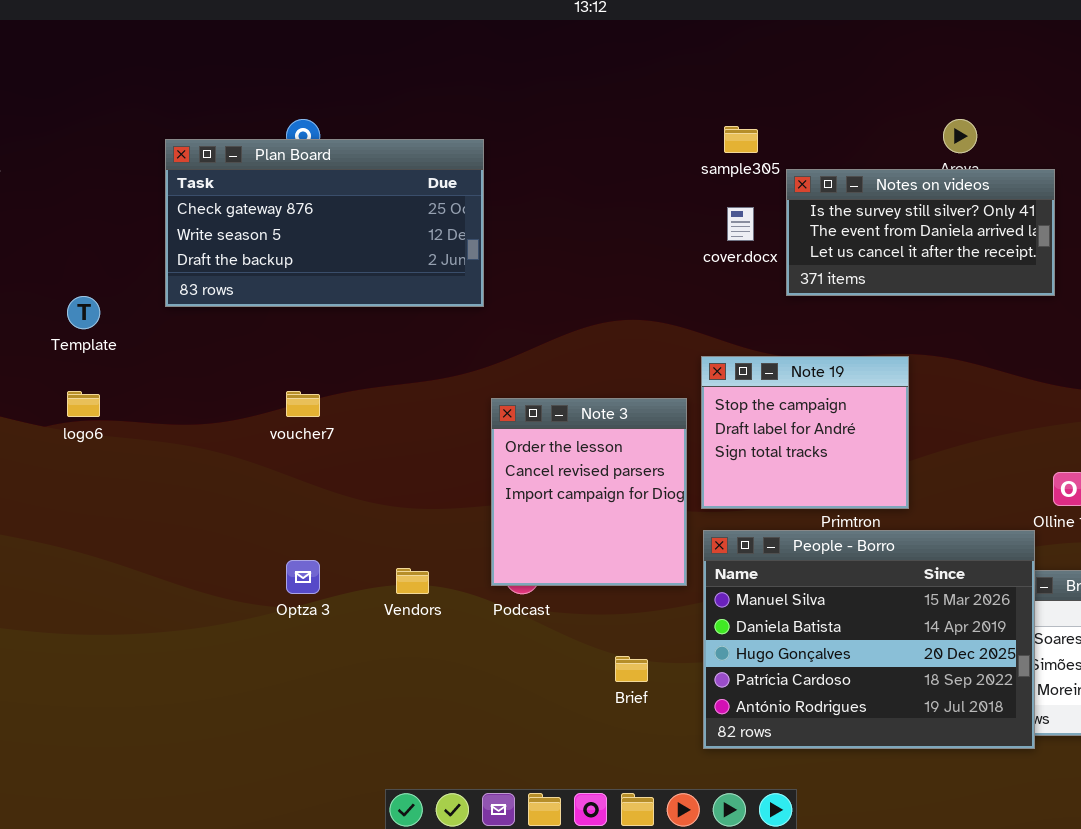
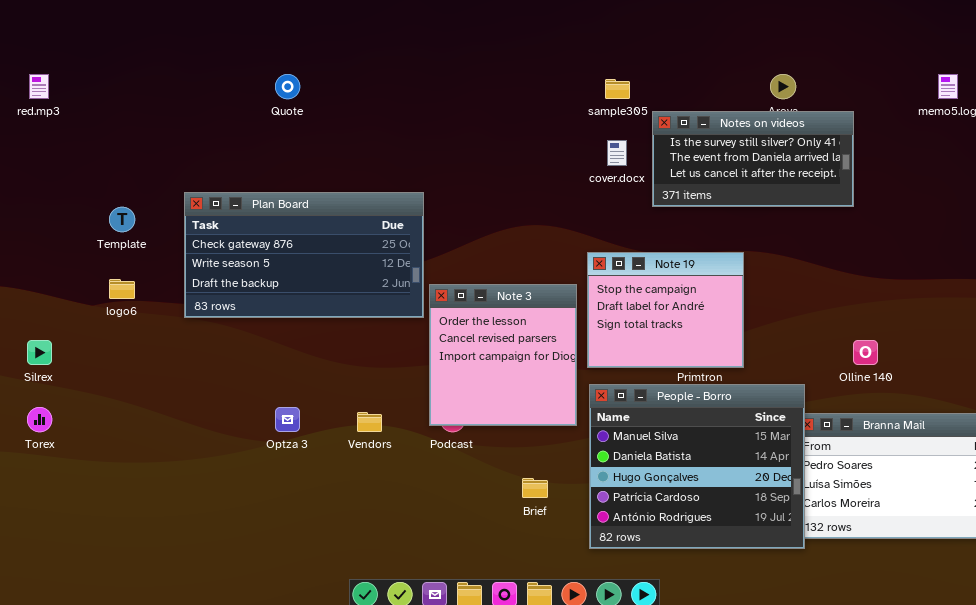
Plan Board: [165,139,484,307] -> [184,192,424,318], moved
People - Borro: [703,530,1035,749] -> [589,384,805,549], resized

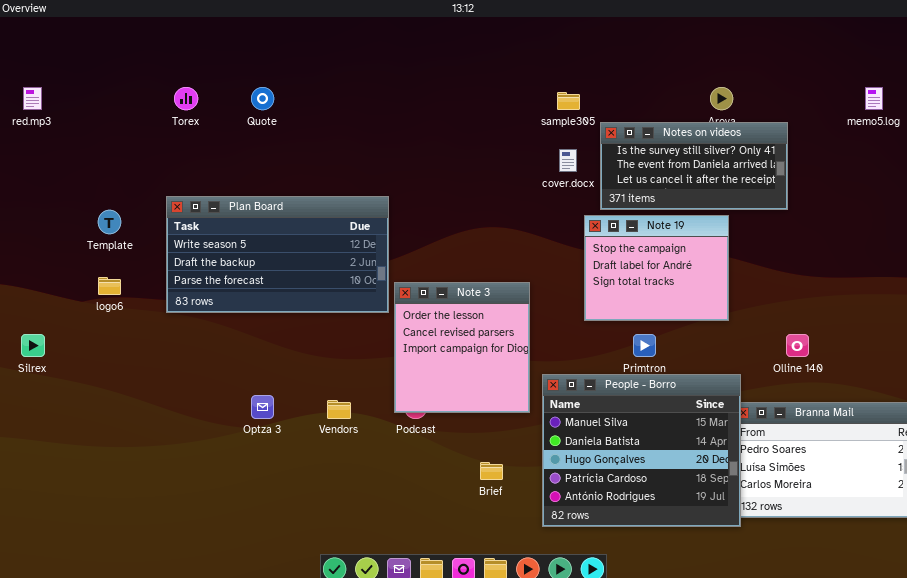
Plan Board: [184,192,424,318] -> [166,196,389,313], scrolled down 1 row
Note 19: [587,252,744,368] -> [584,215,729,321], moved
Torex: [27,407,52,432] -> [174,87,198,110], moved

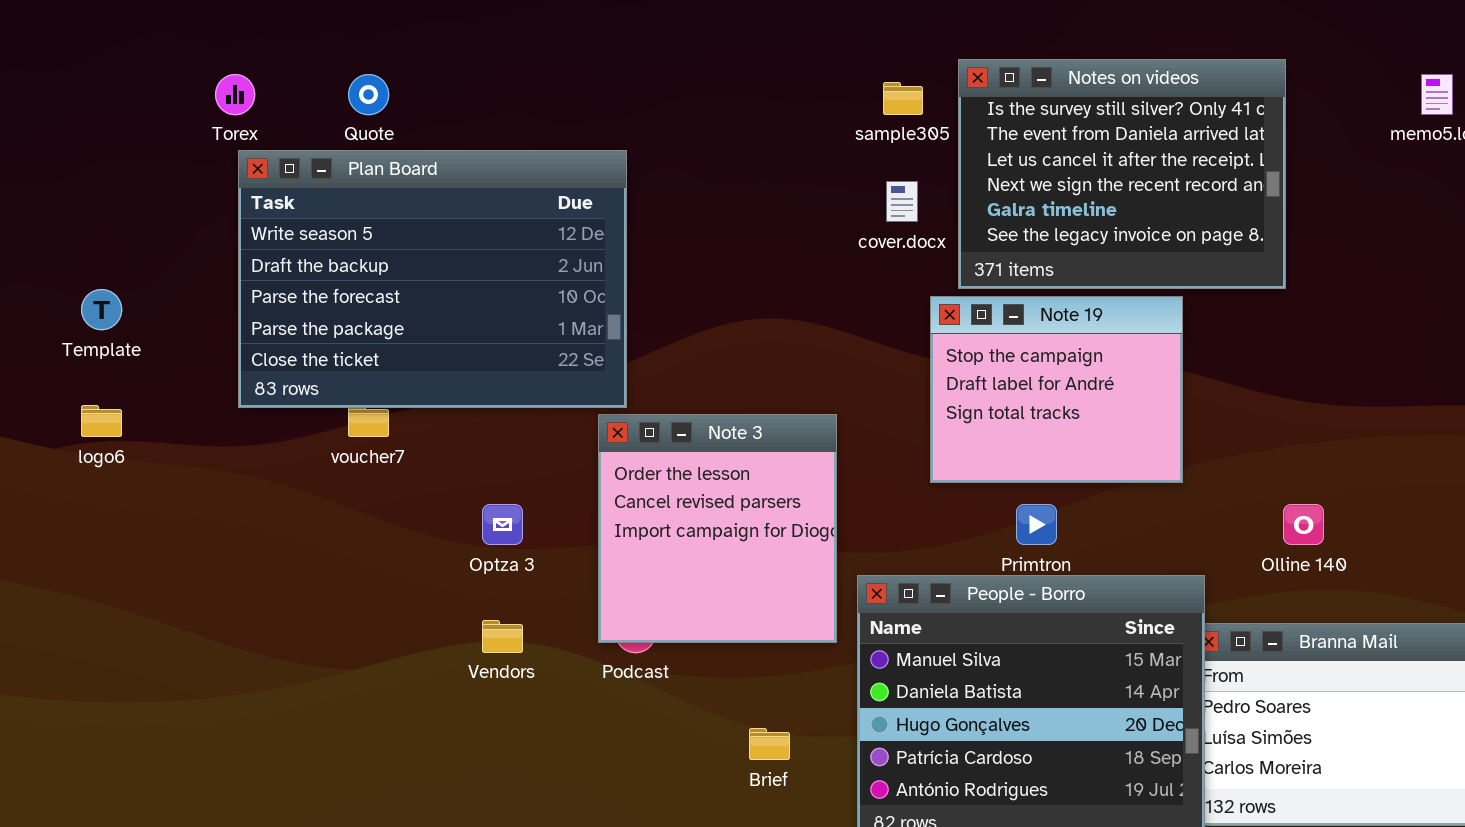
Notes on videos: [600,122,788,210] -> [958,59,1286,289], resized
Plan Board: [166,196,389,313] -> [238,150,627,408], moved, resized
Optza 3: [251,395,274,419] -> [482,504,523,545], moved

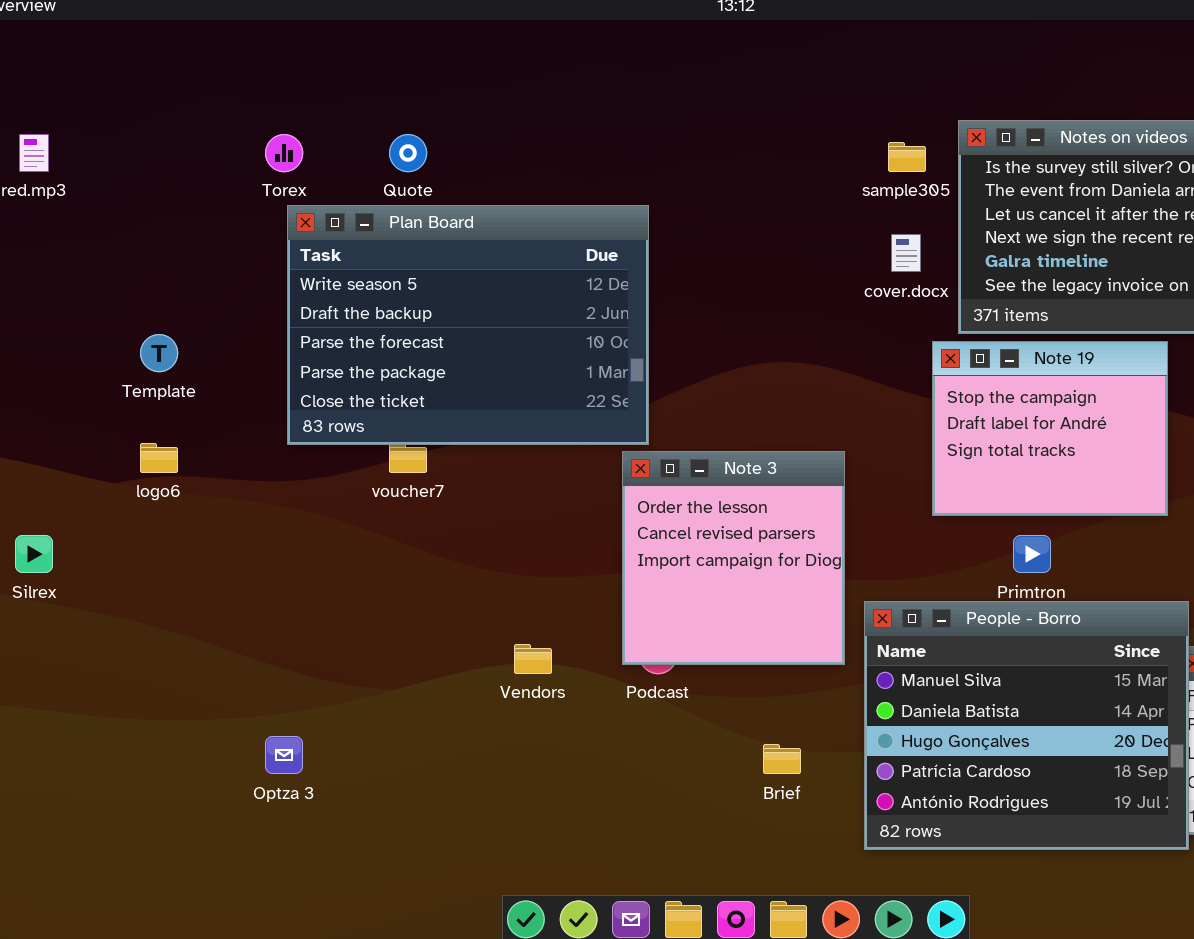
Optza 3: [482,504,523,545] -> [265,736,303,774], moved

